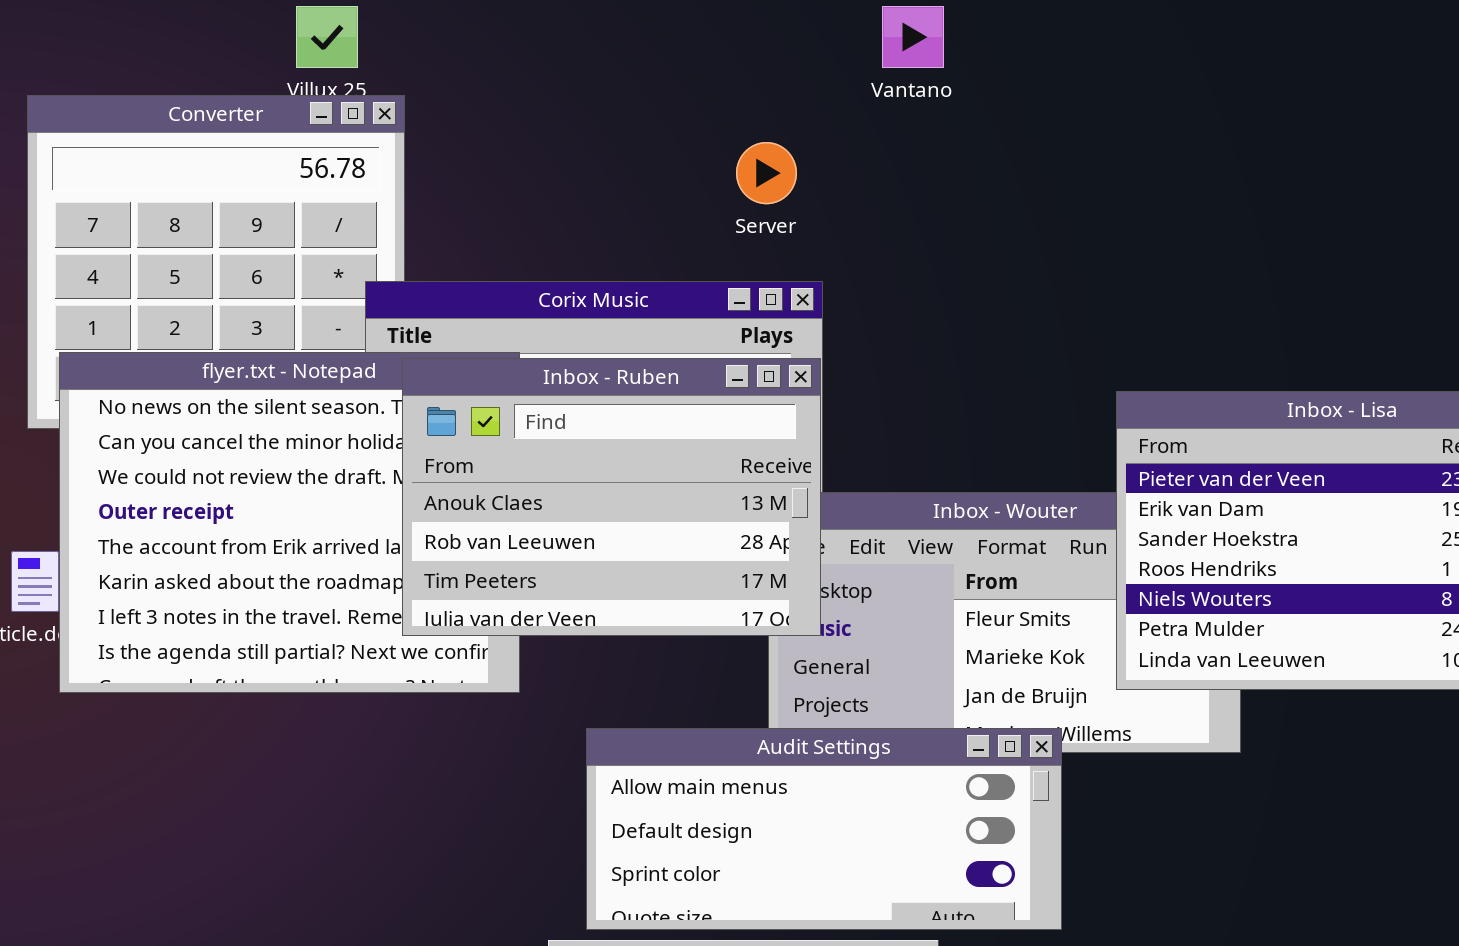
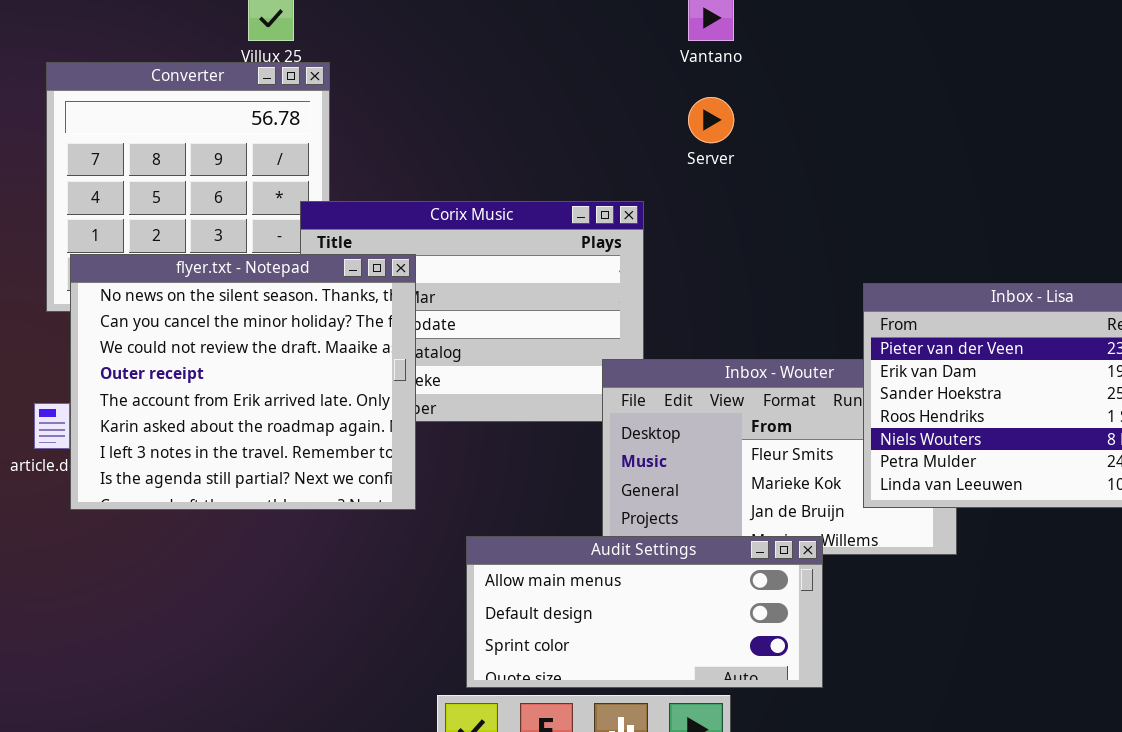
Server: [736,142,797,204] -> [688,97,734,143], moved
Inbox - Ruben: [402,358,821,636] -> none, closed

